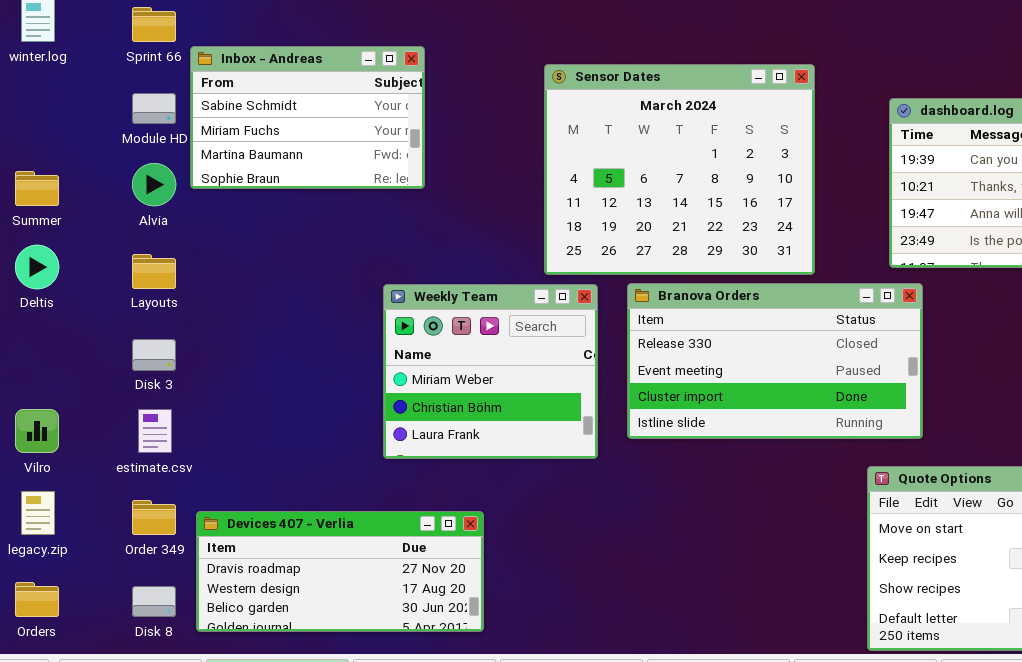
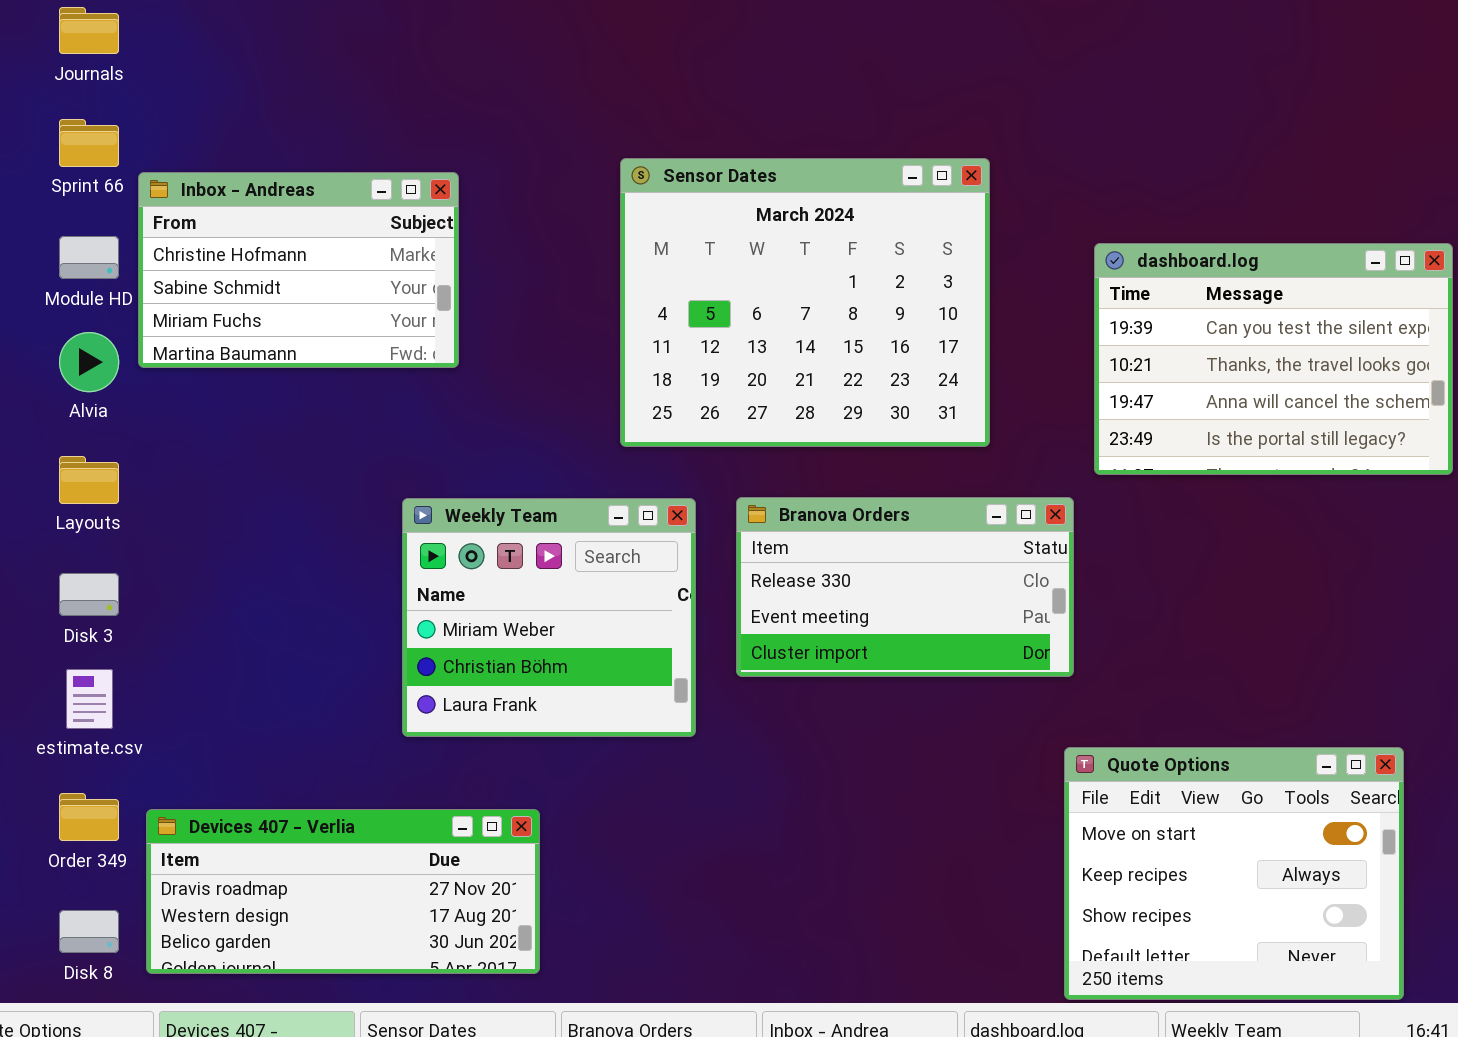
Inbox - Andreas: [190,46,425,189] -> [138,172,459,368], scrolled up 1 row
Sensor Dates: [544,64,815,275] -> [620,158,990,447], moved
Branova Orders: [627,283,923,439] -> [736,497,1074,677], resized

